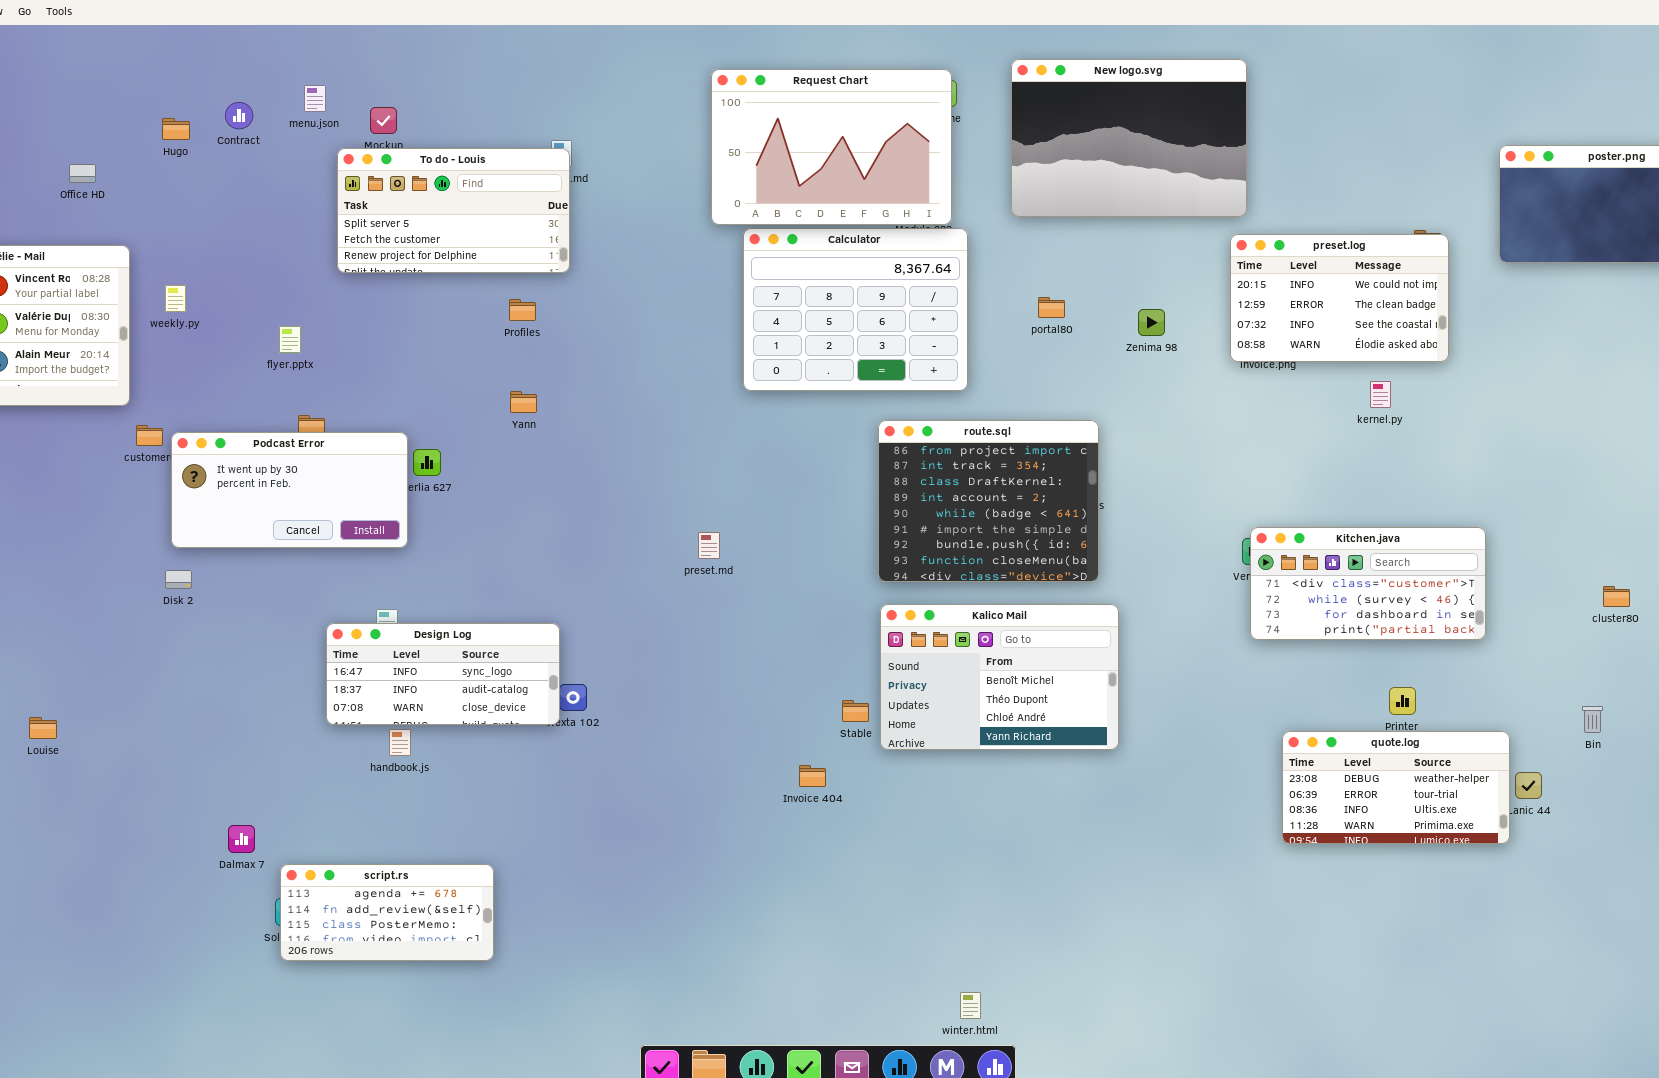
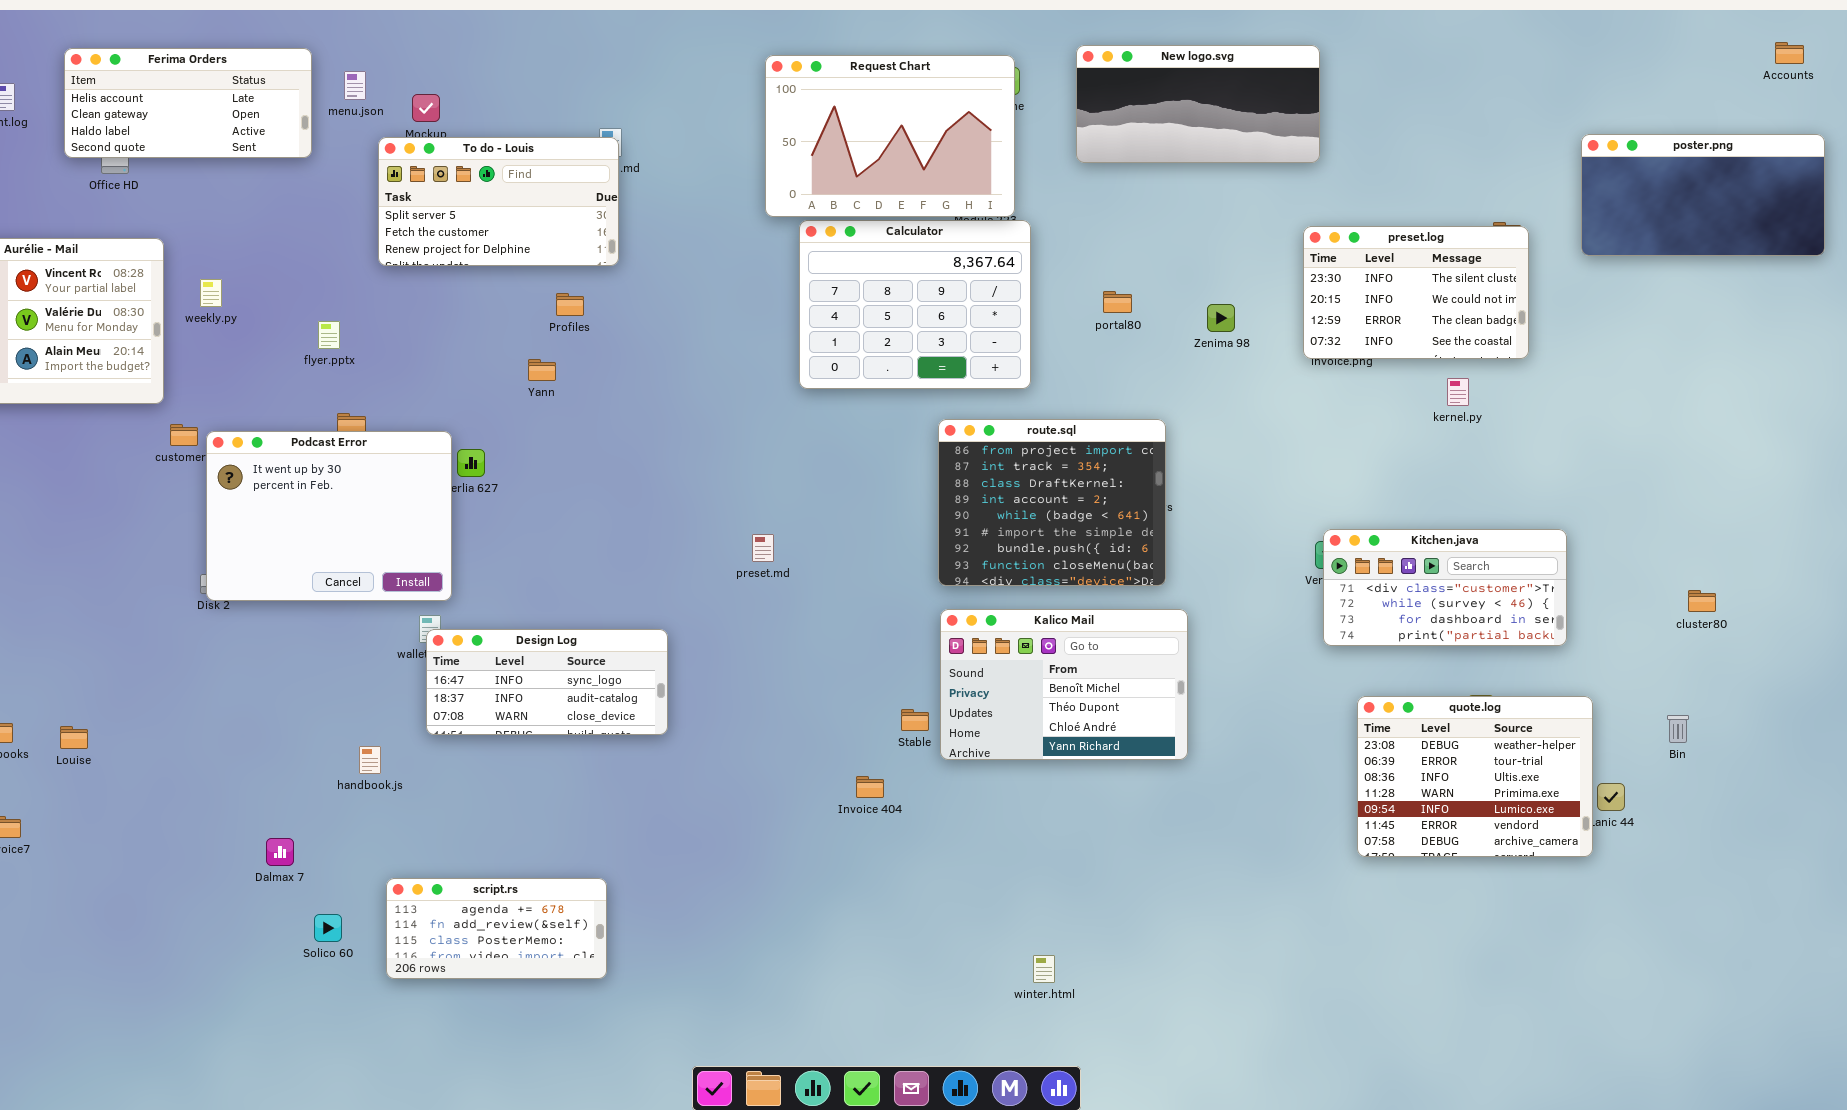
New logo.svg: [1011,59,1247,217] -> [1076,45,1320,163], resized
Ferima Orders: none -> [64,48,312,158], opened
preset.log: [1230,234,1449,362] -> [1303,226,1529,359], scrolled up 1 row
Yann: [510,391,537,413] -> [528,359,556,381], moved
Podcast Error: [171,432,408,548] -> [206,431,452,601], resized
Design Log: [326,623,560,725] -> [426,629,668,735], moved
handbook.js: [389,729,411,756] -> [359,746,381,774], moved
quote.log: [1282,731,1510,844] -> [1357,696,1593,857], resized
script.rs: [280,864,494,961] -> [386,878,607,979], moved
winter.html: [960,992,981,1019] -> [1033,955,1055,983], moved

